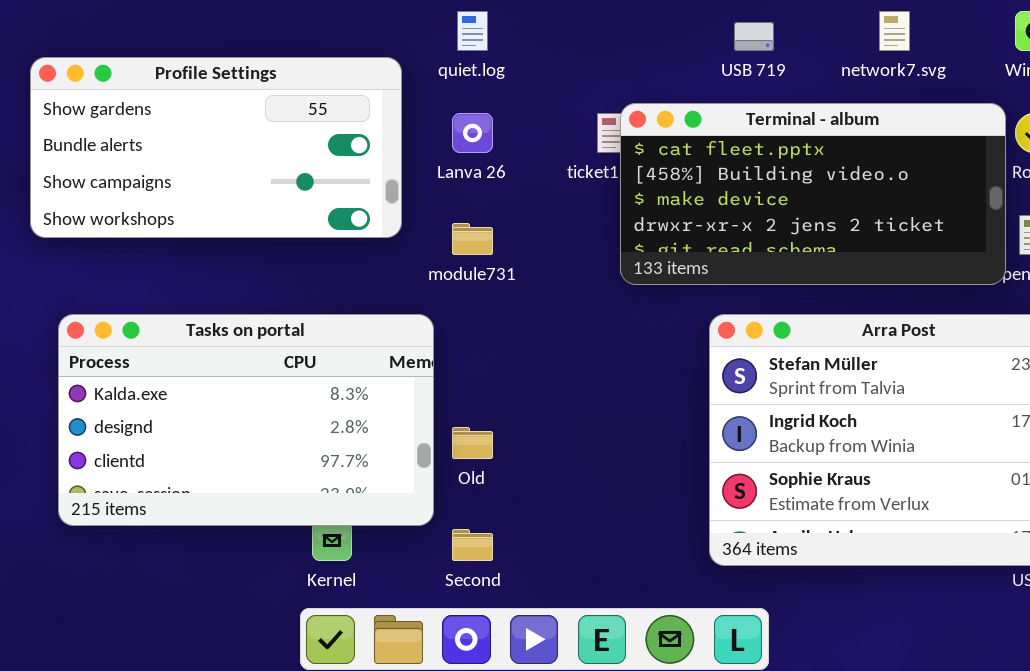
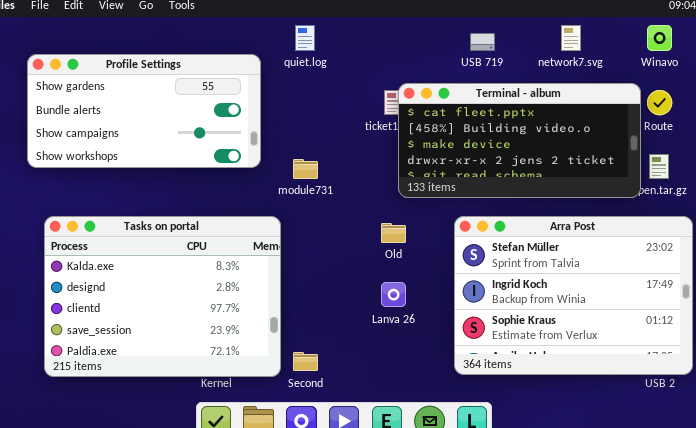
Lanva 26: [452,113,493,153] -> [381,282,406,307], moved
Tasks on portal: [58,314,434,526] -> [44,216,281,377], resized
Old: [452,427,493,459] -> [381,223,406,243], moved

